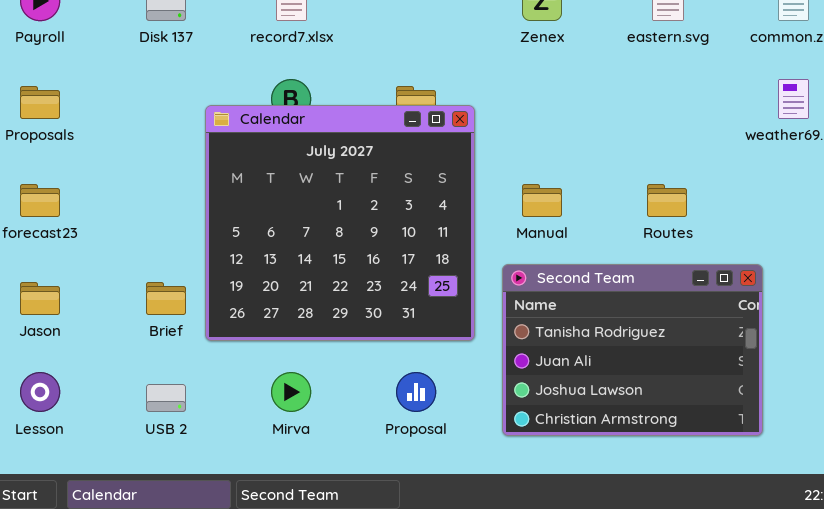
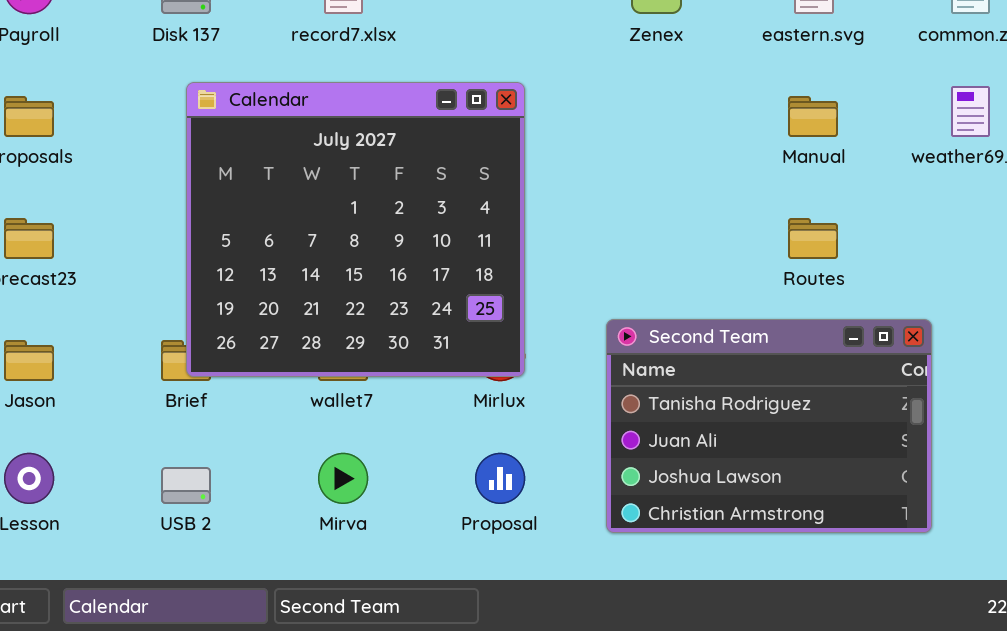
Calendar: [205,105,475,341] -> [186,82,525,377], moved
Manual: [522,184,562,217] -> [788,96,838,137], moved

